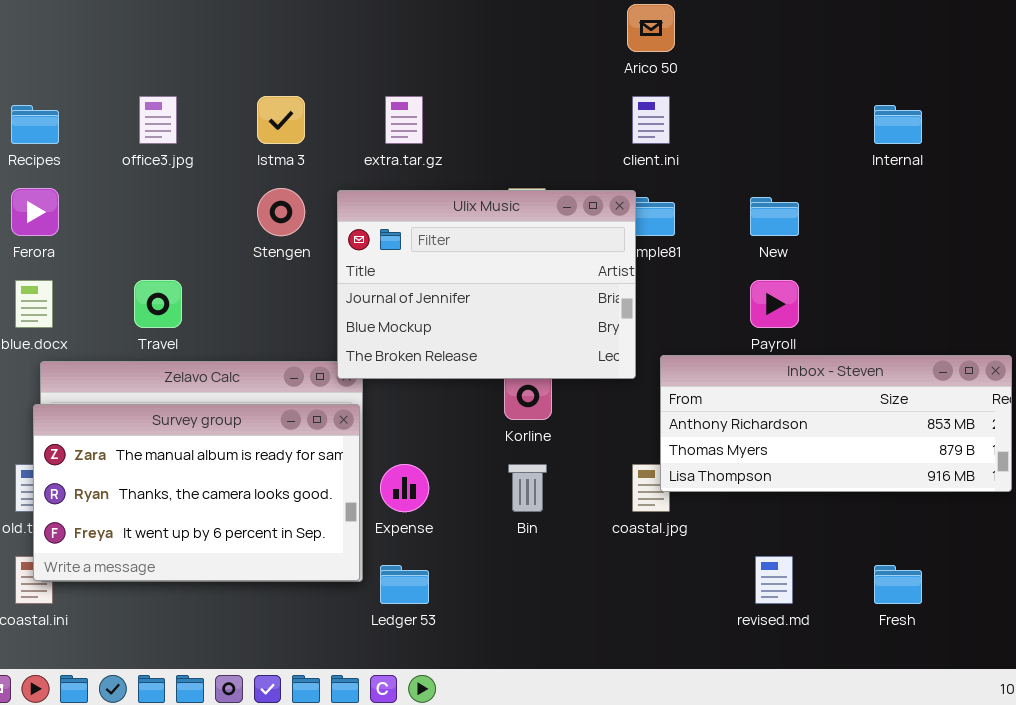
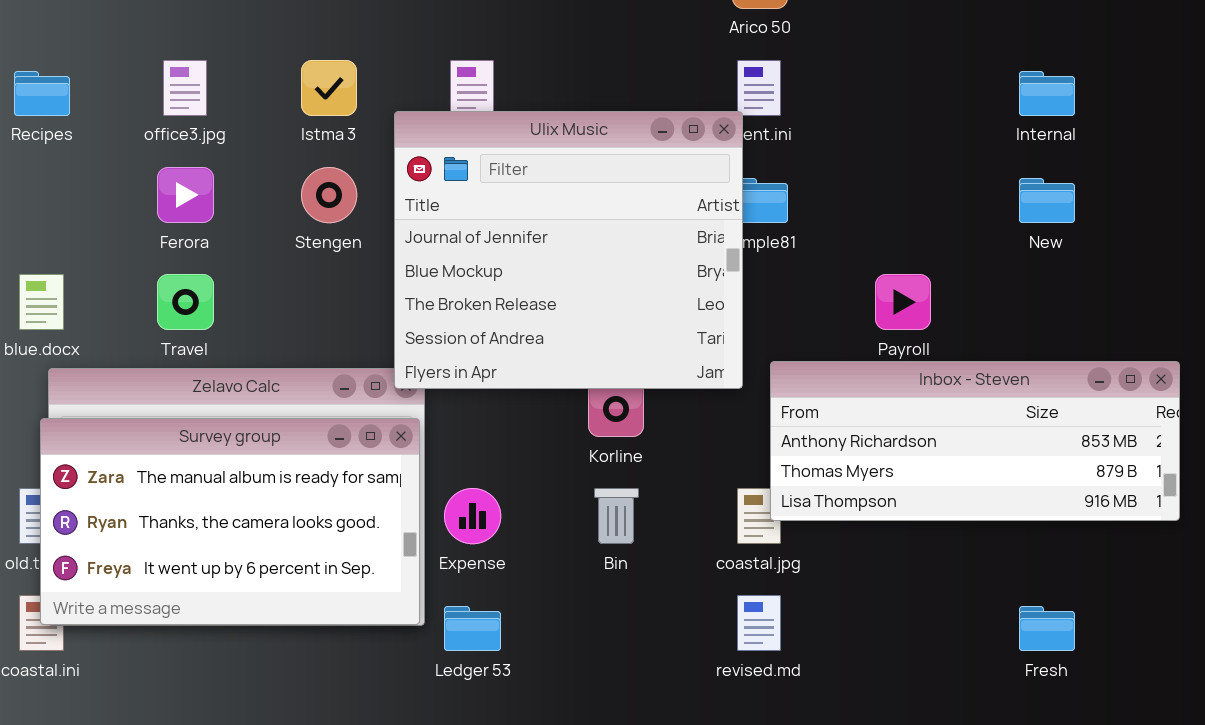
Ferora: [11,188,59,236] -> [157,167,214,223], moved
Ulix Music: [337,190,636,379] -> [394,111,743,389], resized
New: [750,197,799,236] -> [1019,178,1075,223], moved
revised.md: [755,556,793,604] -> [737,595,781,651], moved

